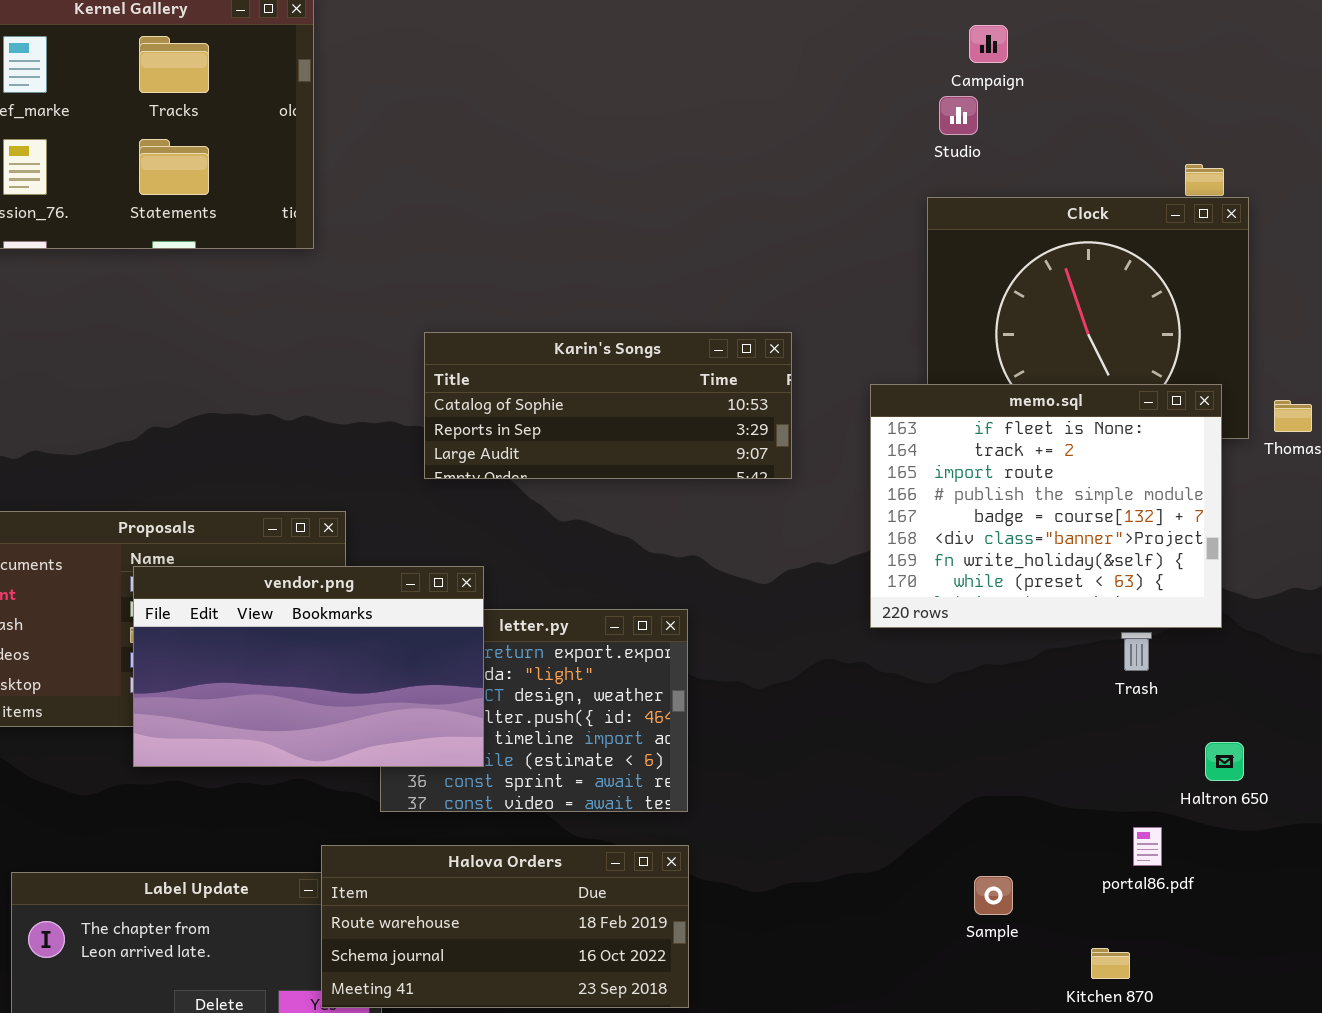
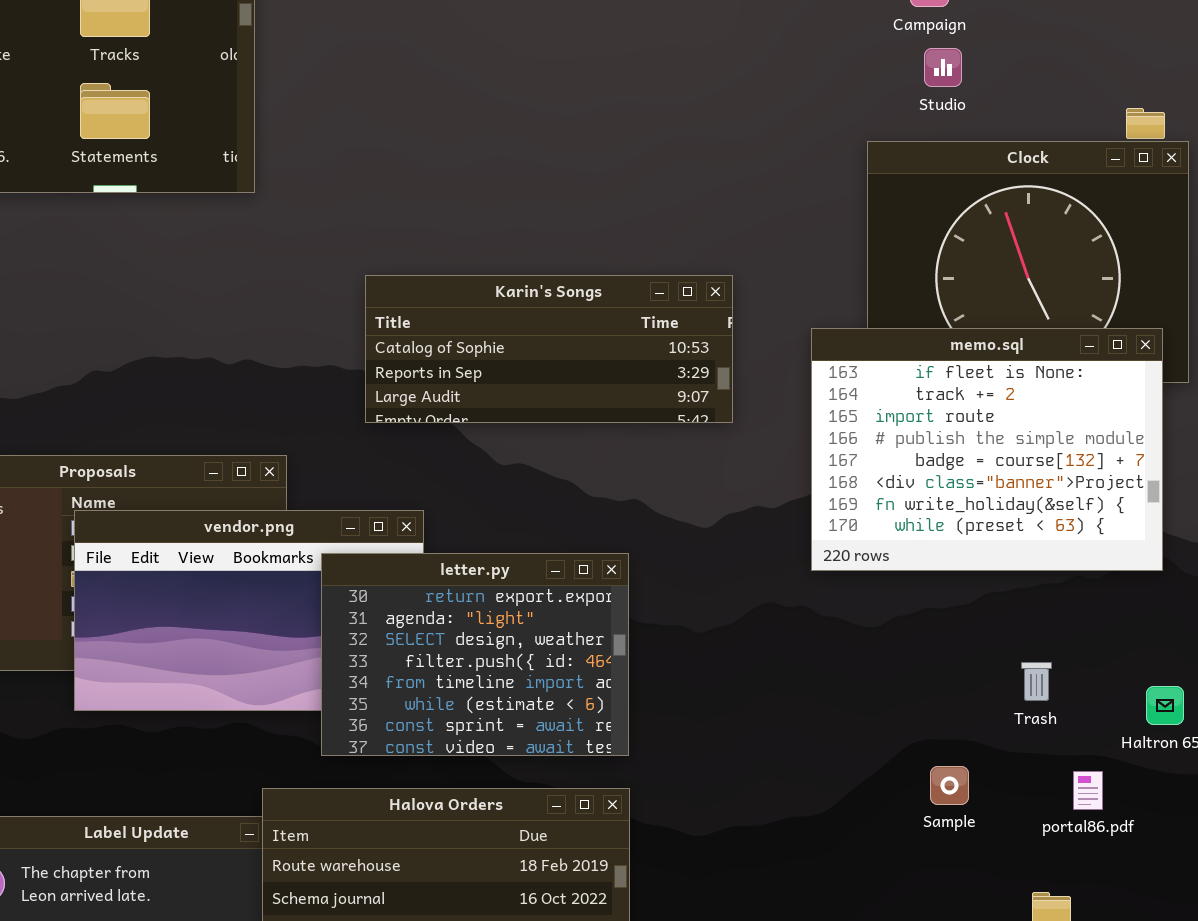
Studio: [939,96,978,135] -> [924,48,962,87], moved
letter.py: [380,609,688,812] -> [321,553,629,756], raised
Trash: [1121,632,1152,671] -> [1021,662,1052,701], moved
Sample: [974,876,1013,915] -> [930,766,969,805], moved

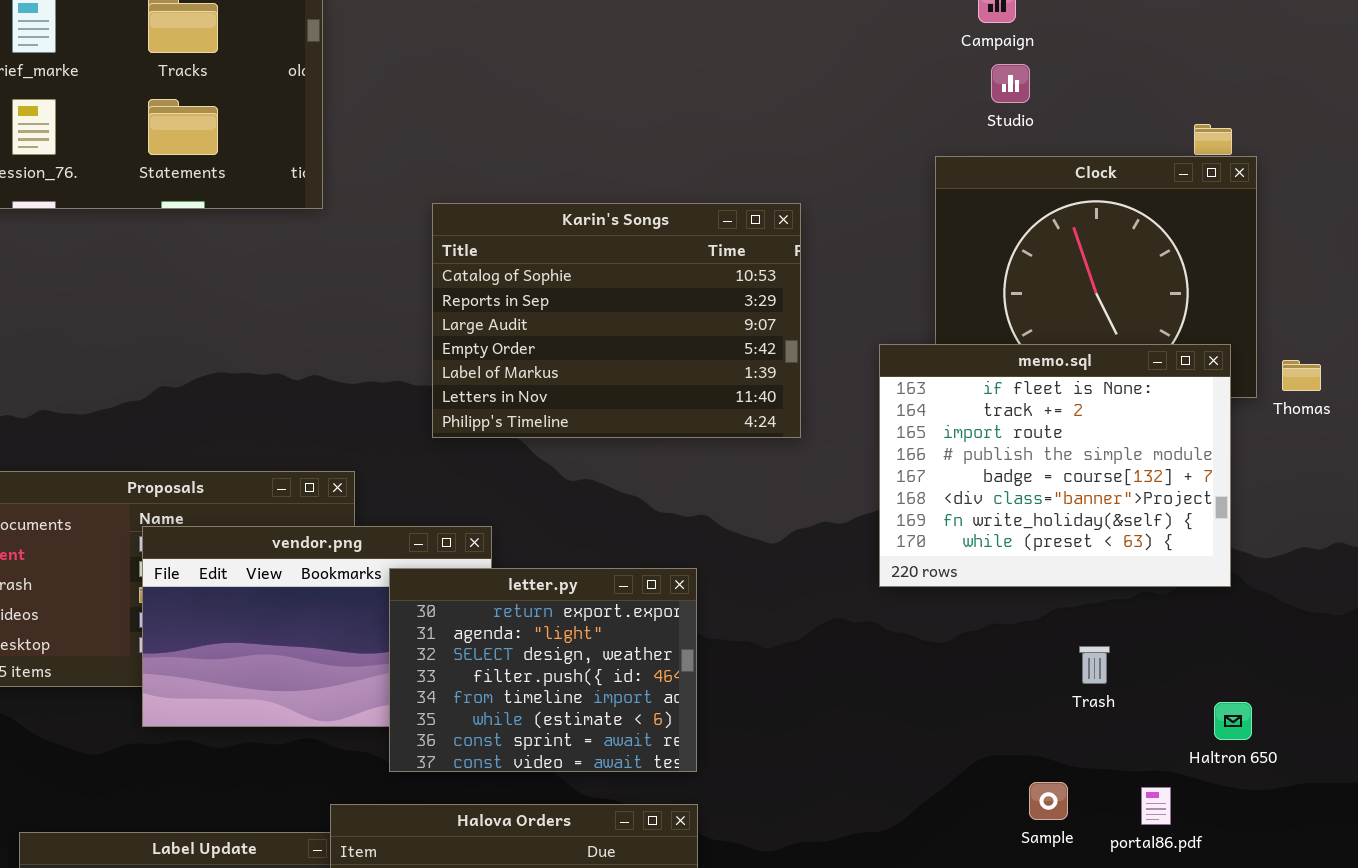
Karin's Songs: [365,275,733,423] -> [432,203,801,438], resized
Trash: [1021,662,1052,701] -> [1079,646,1110,684], moved
Sample: [930,766,969,805] -> [1029,782,1068,820], moved

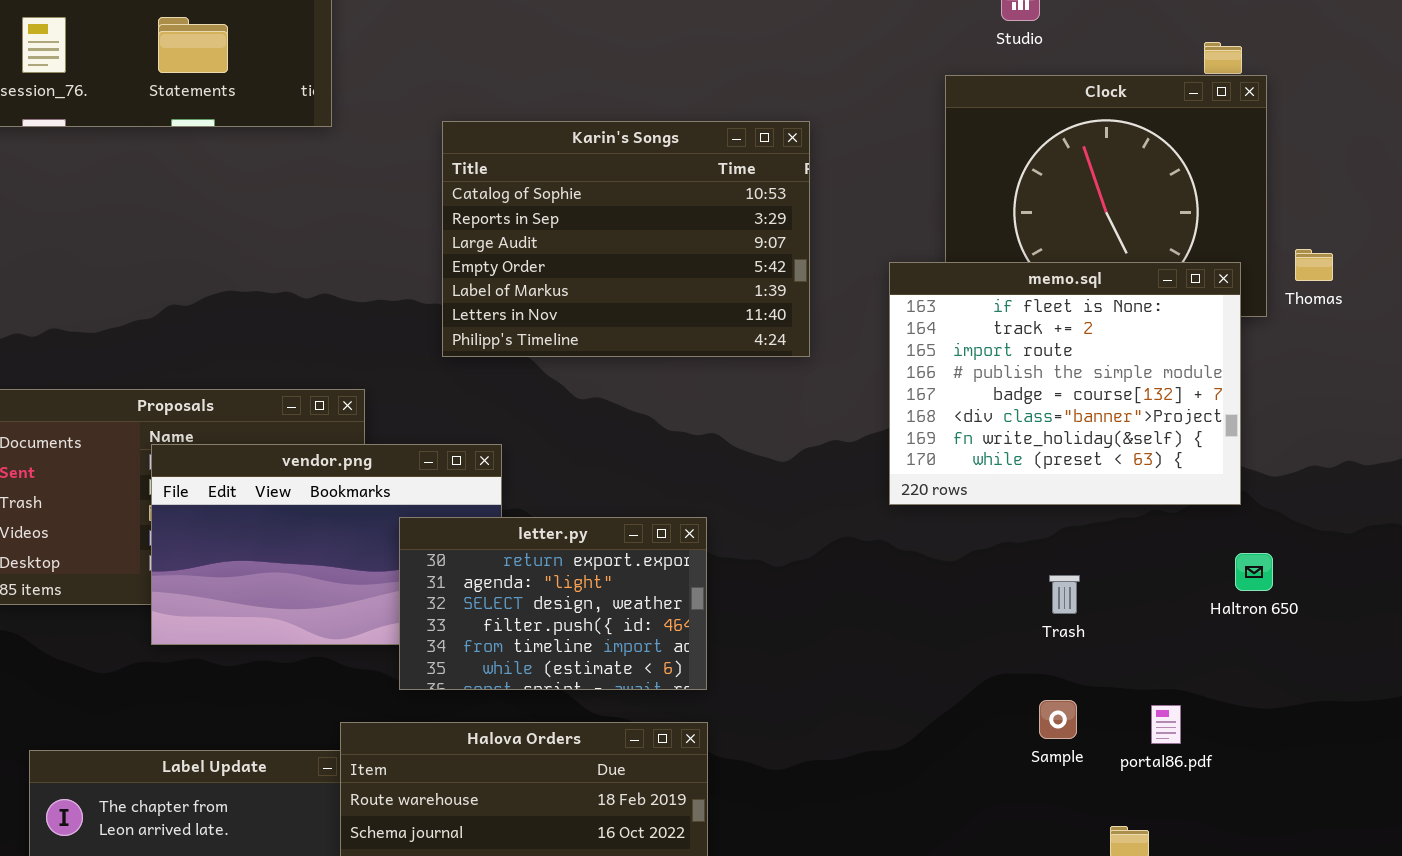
Thomas: [1282,360,1321,391] -> [1295,249,1333,281], moved
letter.py: [389,568,697,772] -> [399,517,707,690], resized
Trash: [1079,646,1110,684] -> [1049,575,1080,614], moved
Haltron 650: [1214,702,1252,740] -> [1235,553,1273,591], moved

